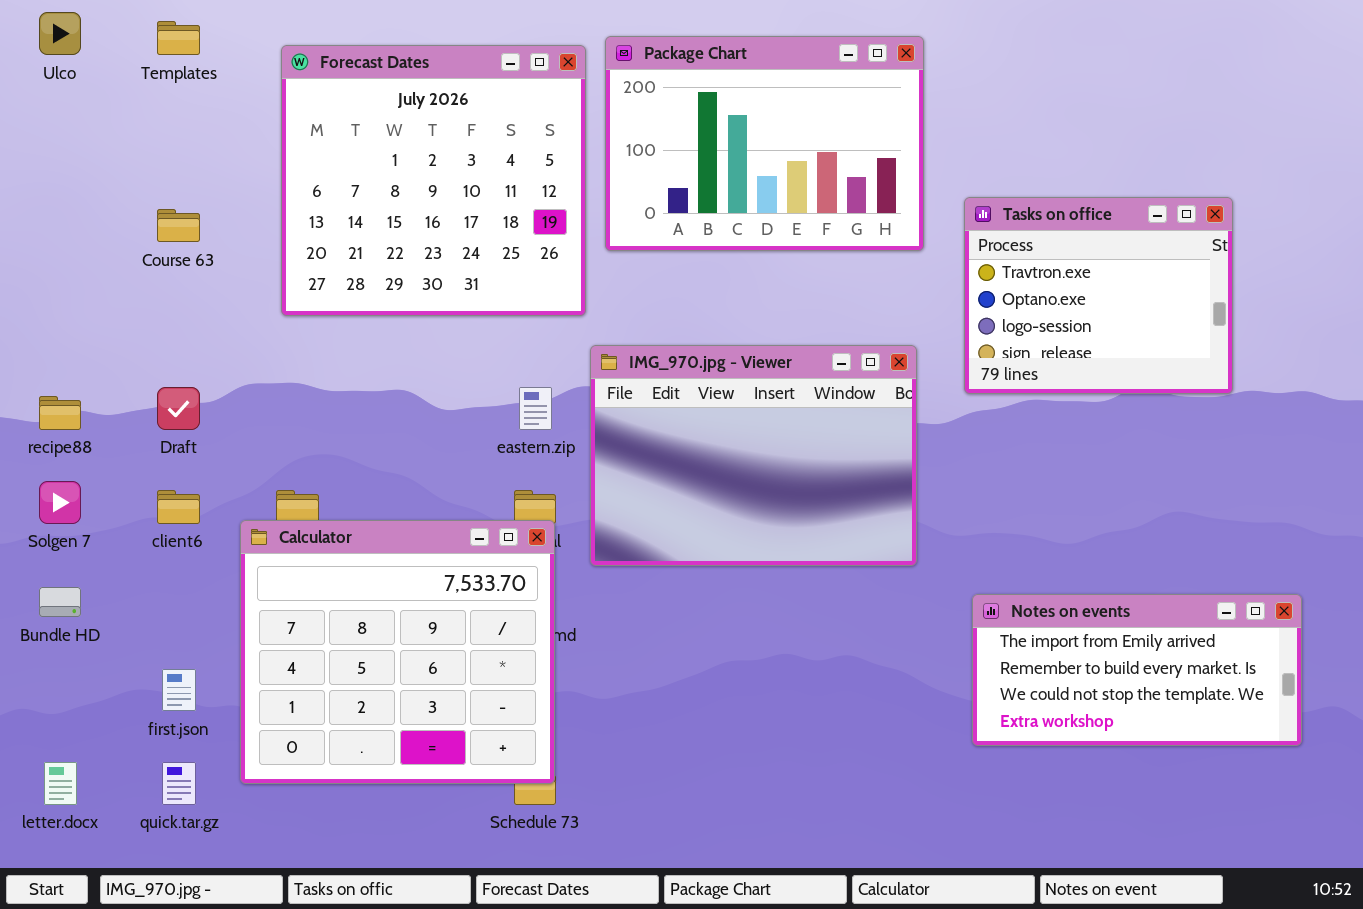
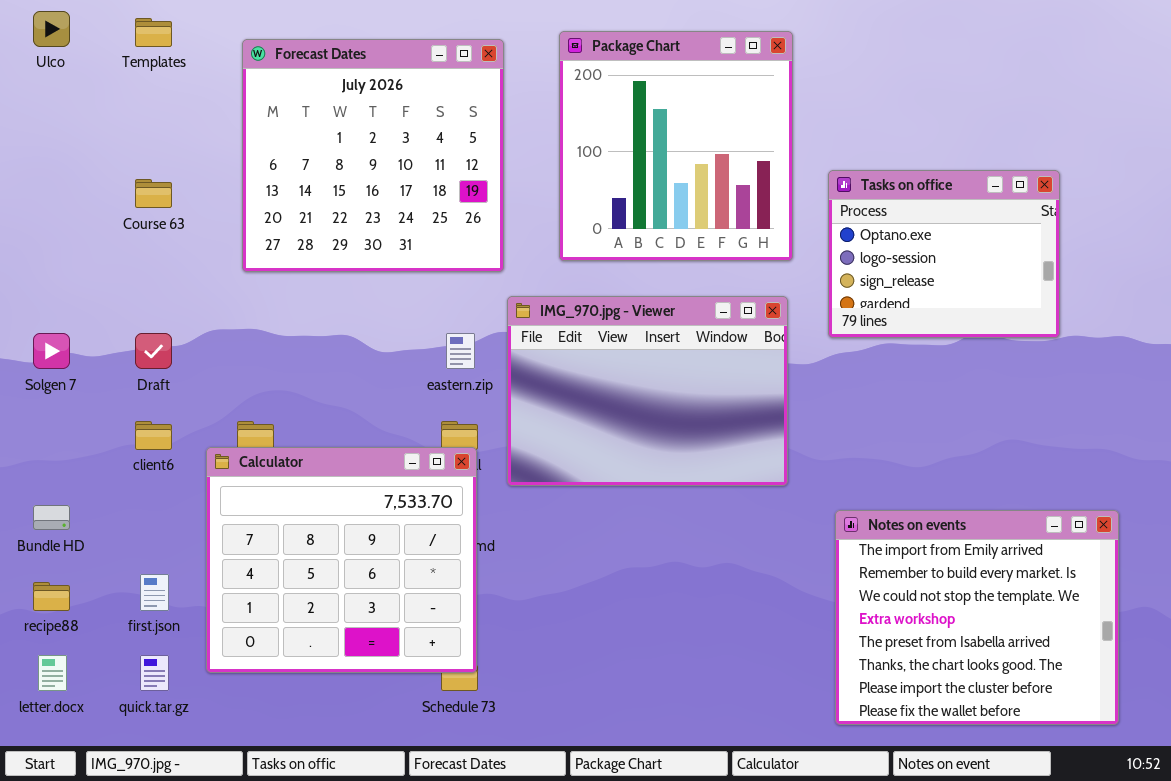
Package Chart: [605,36,924,251] -> [559,31,793,261], resized
Tasks on office: [964,197,1233,394] -> [828,170,1060,338], scrolled down 1 row
recipe88: [39,396,81,430] -> [33,582,70,611], moved
Solgen 7: [39,481,81,524] -> [33,333,70,369], moved
Notes on events: [972,594,1302,746] -> [835,510,1119,725], resized

